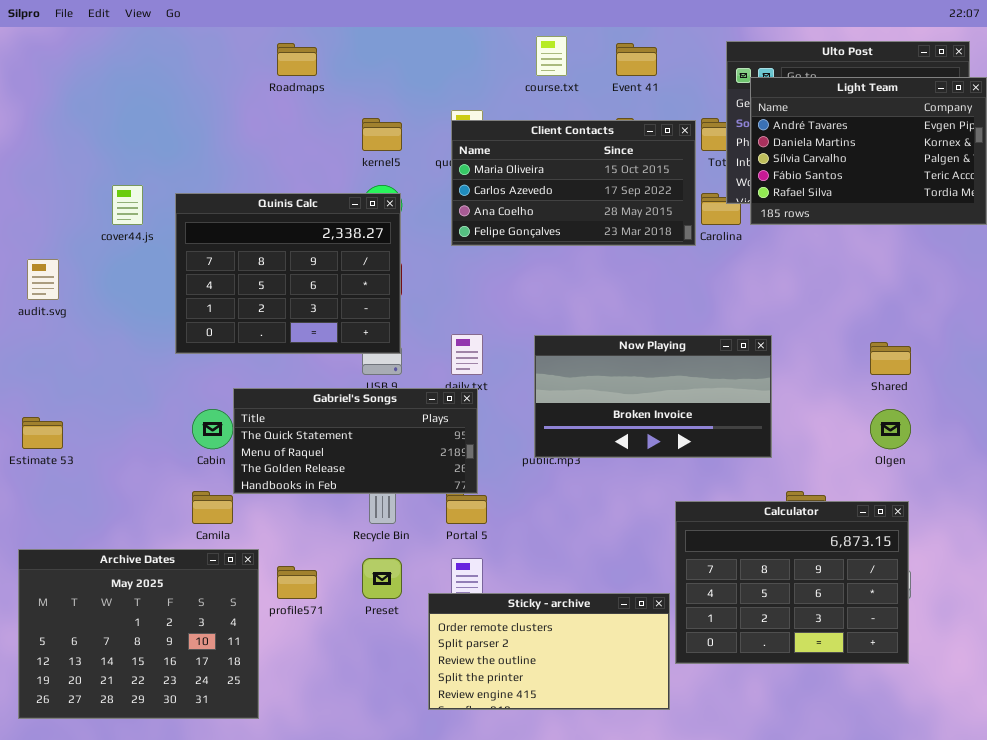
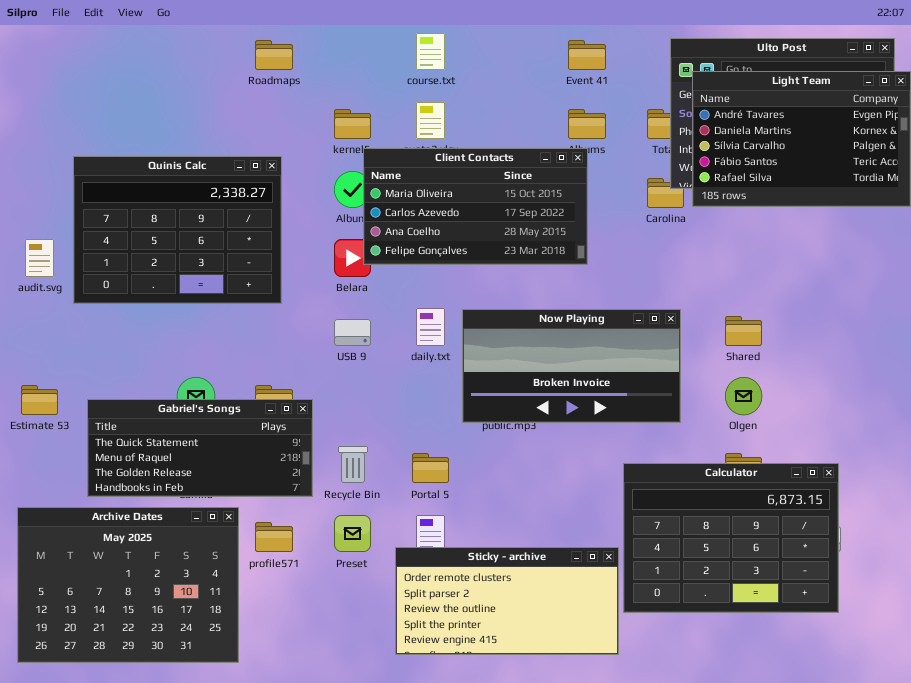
course.txt: [536,36,567,76] -> [416,33,445,70], moved
Client Contacts: [451,120,696,246] -> [363,148,588,265], moved
Quinis Calc: [175,193,401,354] -> [73,156,282,304], moved
Now Playing: [534,335,772,458] -> [462,309,681,423], moved
Shared: [870,342,911,375] -> [725,316,762,346], moved
Gabriel's Songs: [233,388,478,494] -> [87,399,313,497], moved
Olgen: [870,409,911,449] -> [725,377,762,415], moved

